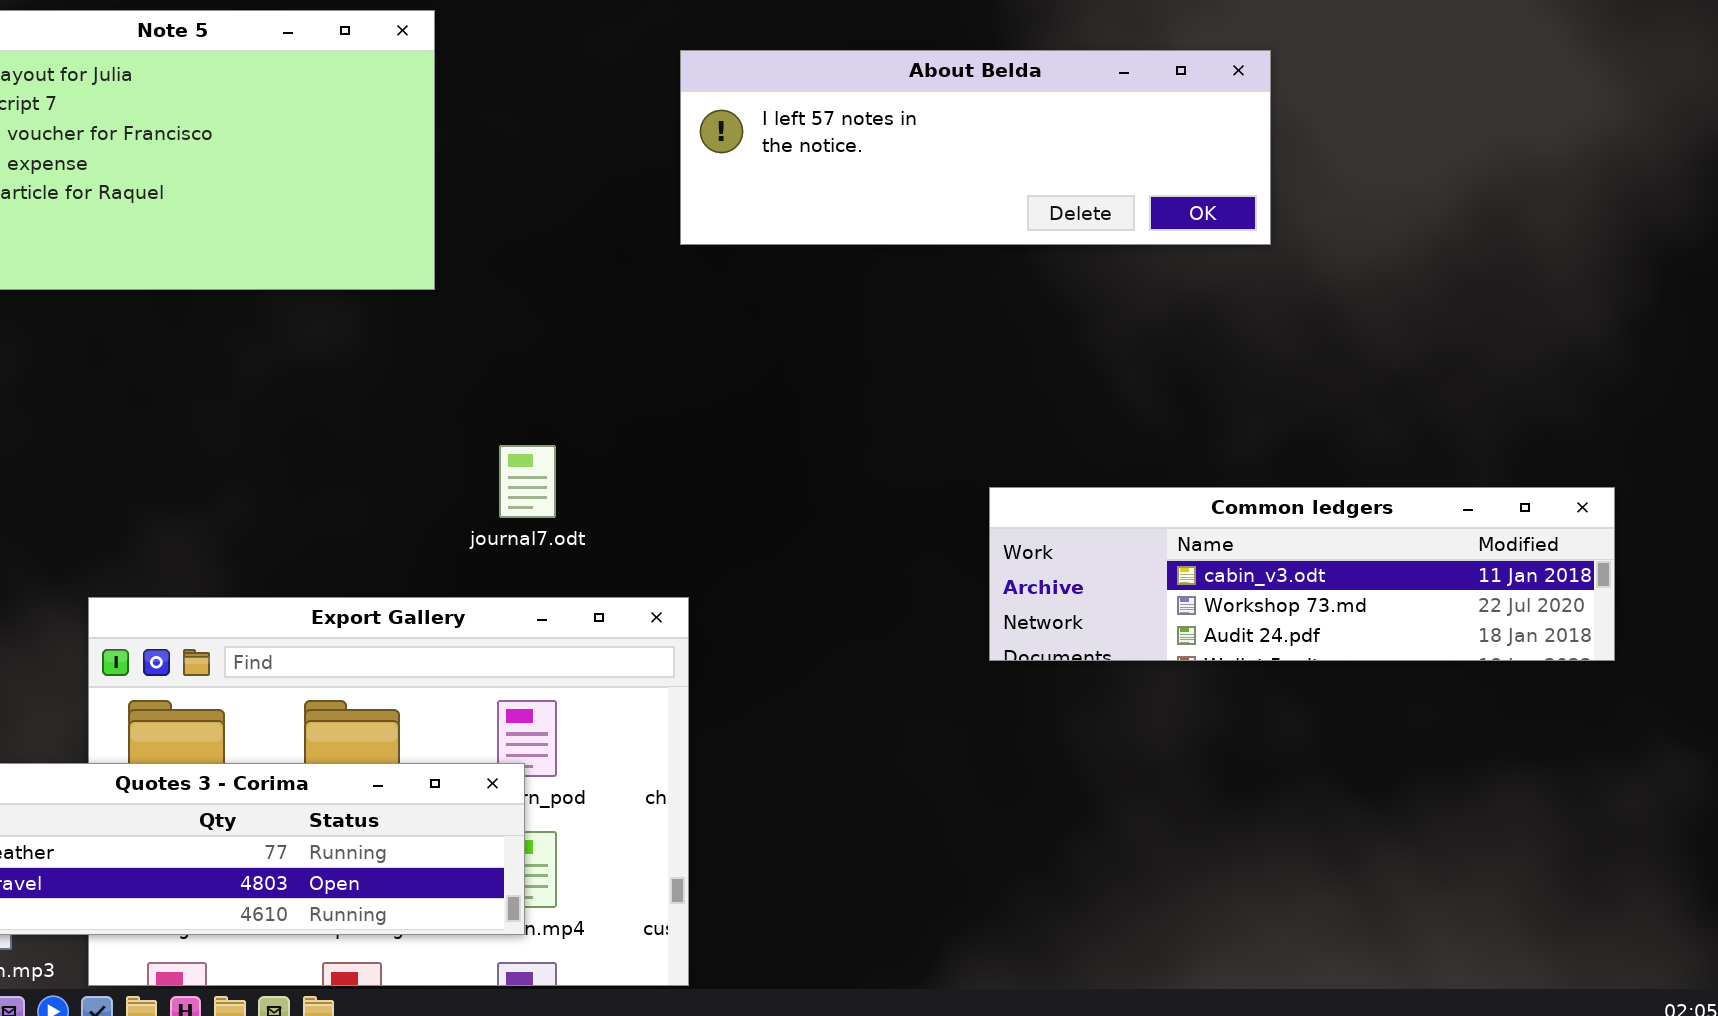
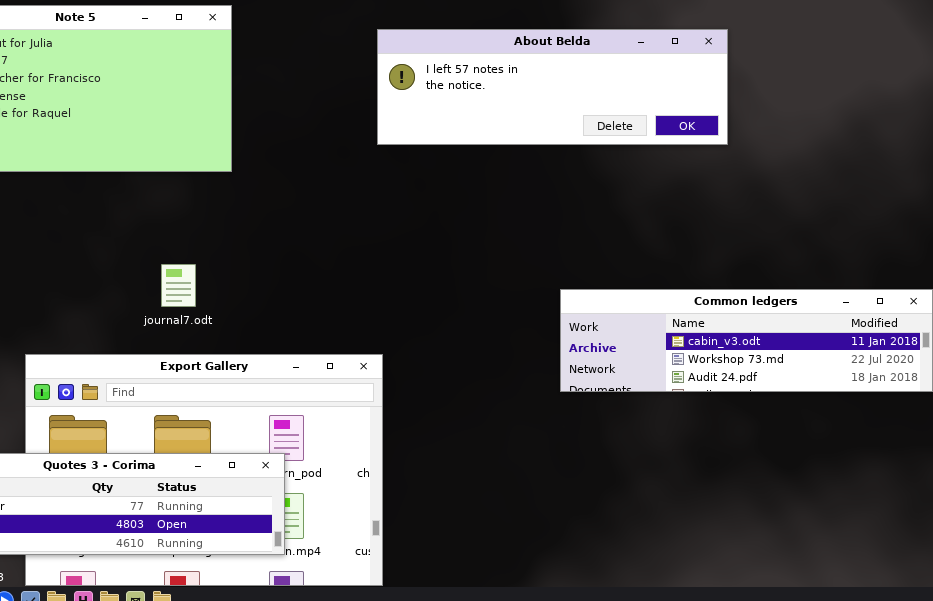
journal7.odt: [499,445,556,518] -> [161,264,196,307], moved

